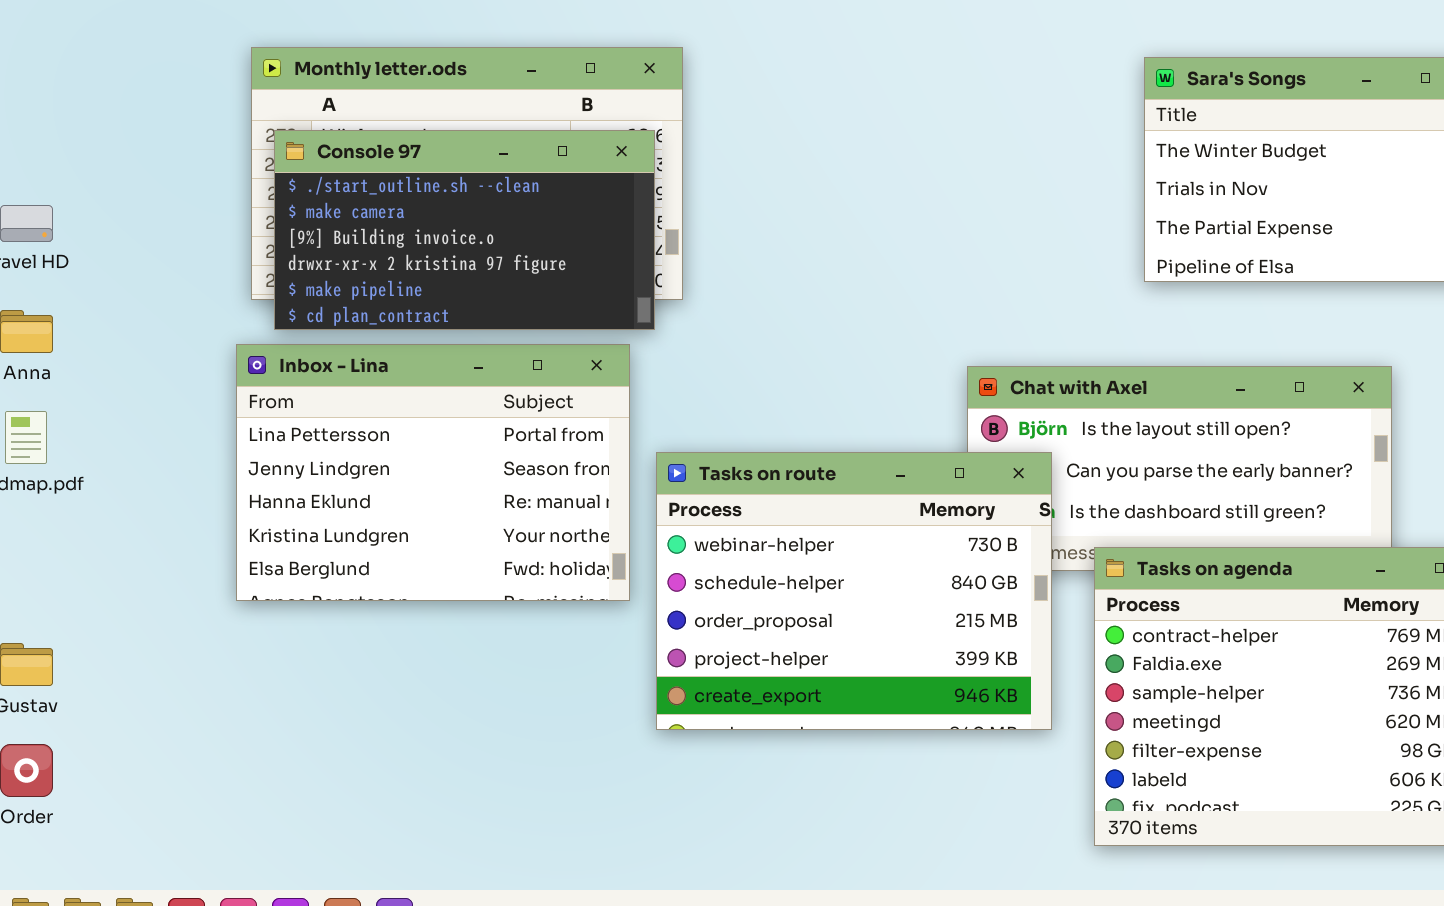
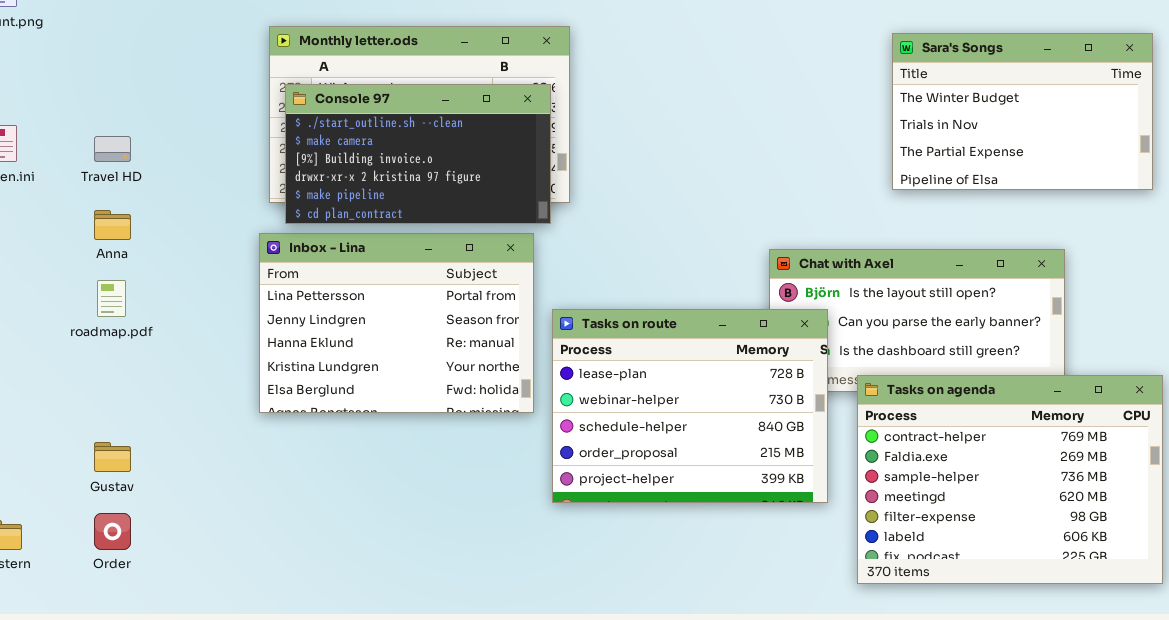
Tasks on route: [656,452,1052,730] -> [552,309,828,503], scrolled up 1 row

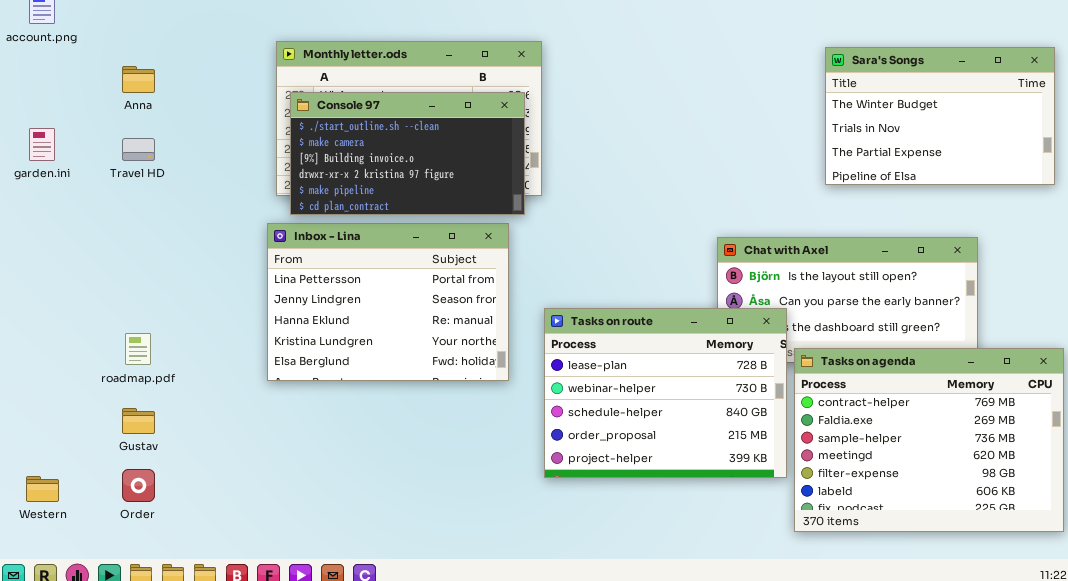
Anna: [94,210,131,240] -> [122,66,155,93], moved
roadmap.pdf: [97,280,126,317] -> [125,333,151,365], moved
Tasks on route: [552,309,828,503] -> [544,308,787,478], moved

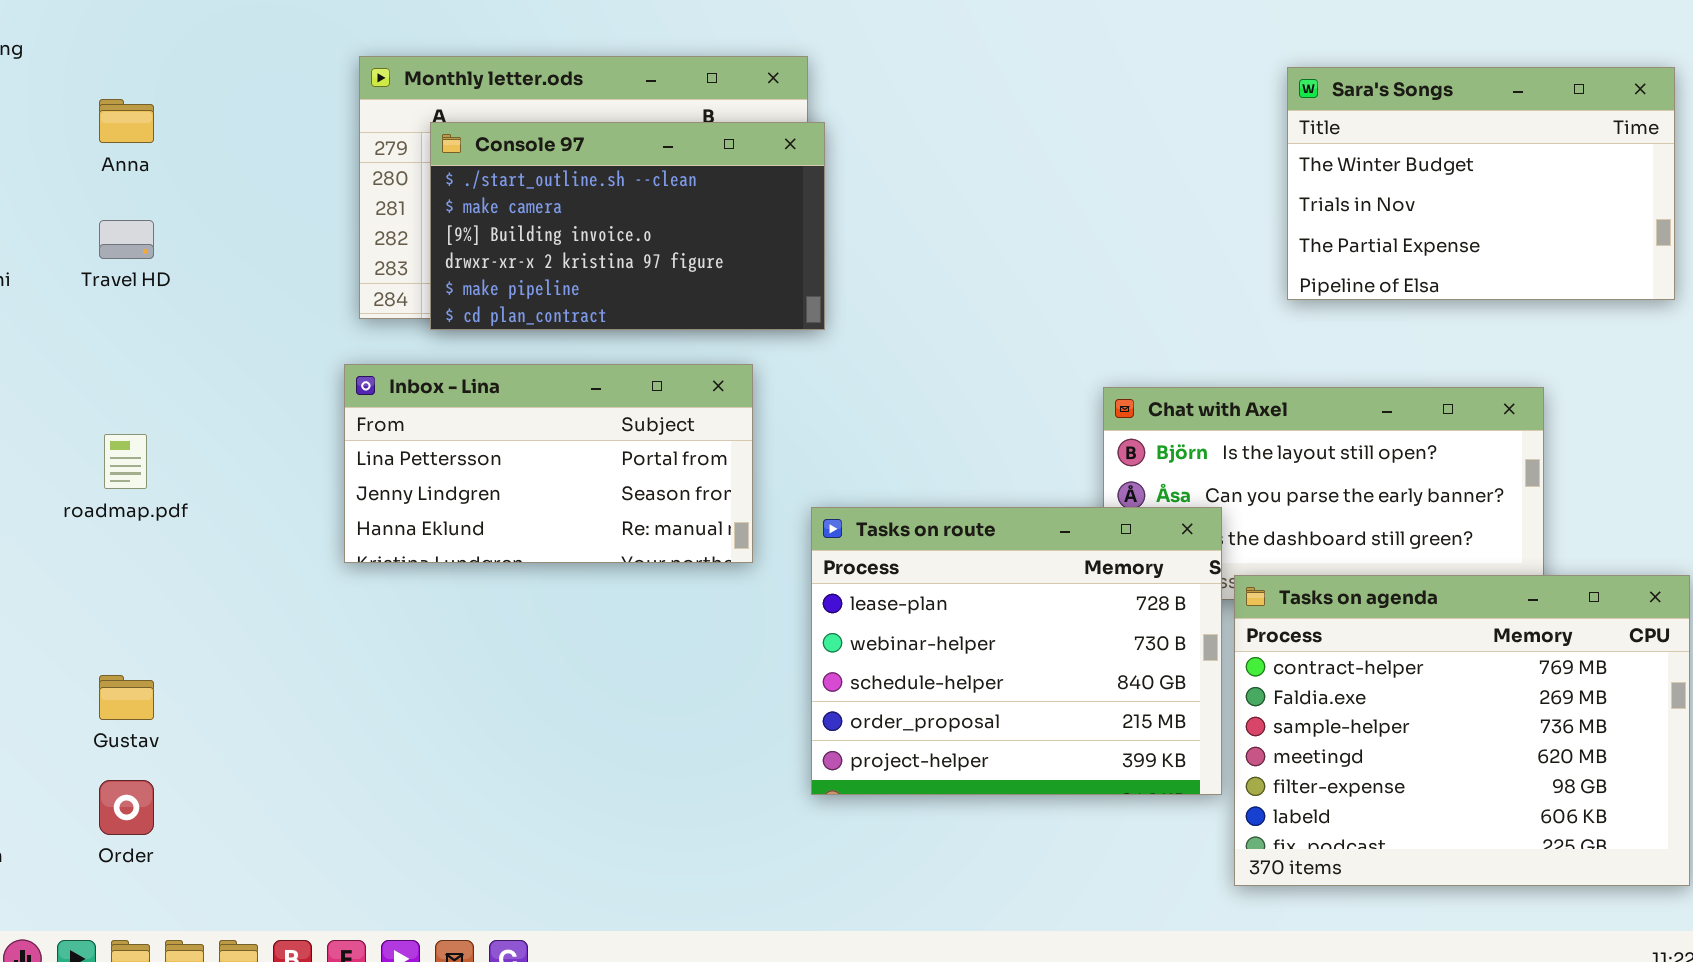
Console 97: [290,92,525,215] -> [430,122,825,330], moved
Inbox - Lina: [267,223,509,381] -> [344,364,753,563], resized
roadmap.pdf: [125,333,151,365] -> [104,434,147,489], moved

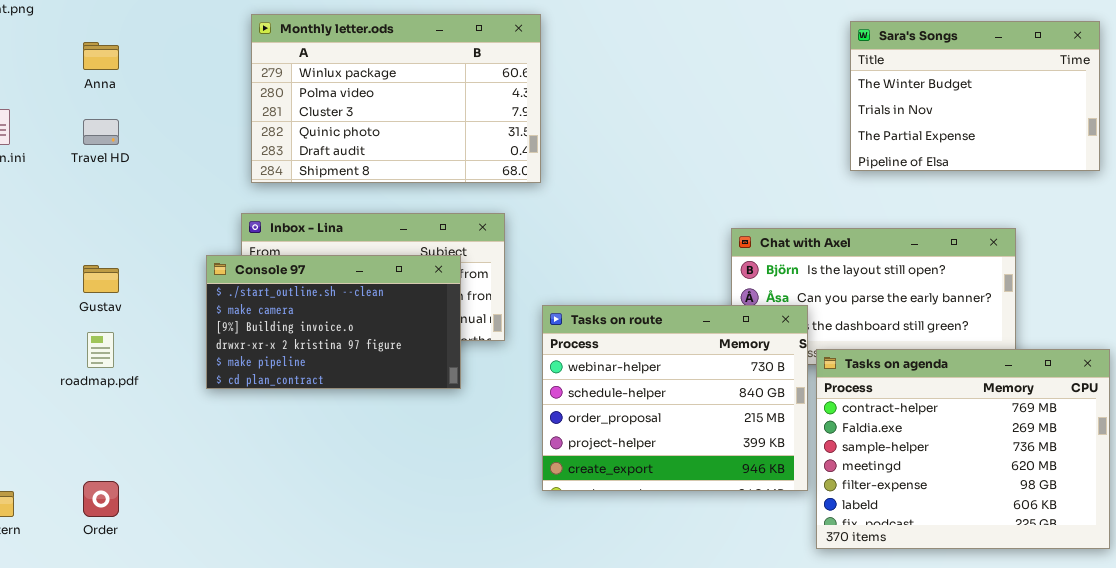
Console 97: [430,122,825,330] -> [206,255,461,389], moved
roadmap.pdf: [104,434,147,489] -> [87,332,114,368], moved
Tasks on route: [811,507,1222,795] -> [542,305,808,491], scrolled down 1 row
Gustav: [99,675,154,720] -> [83,265,119,293], moved

